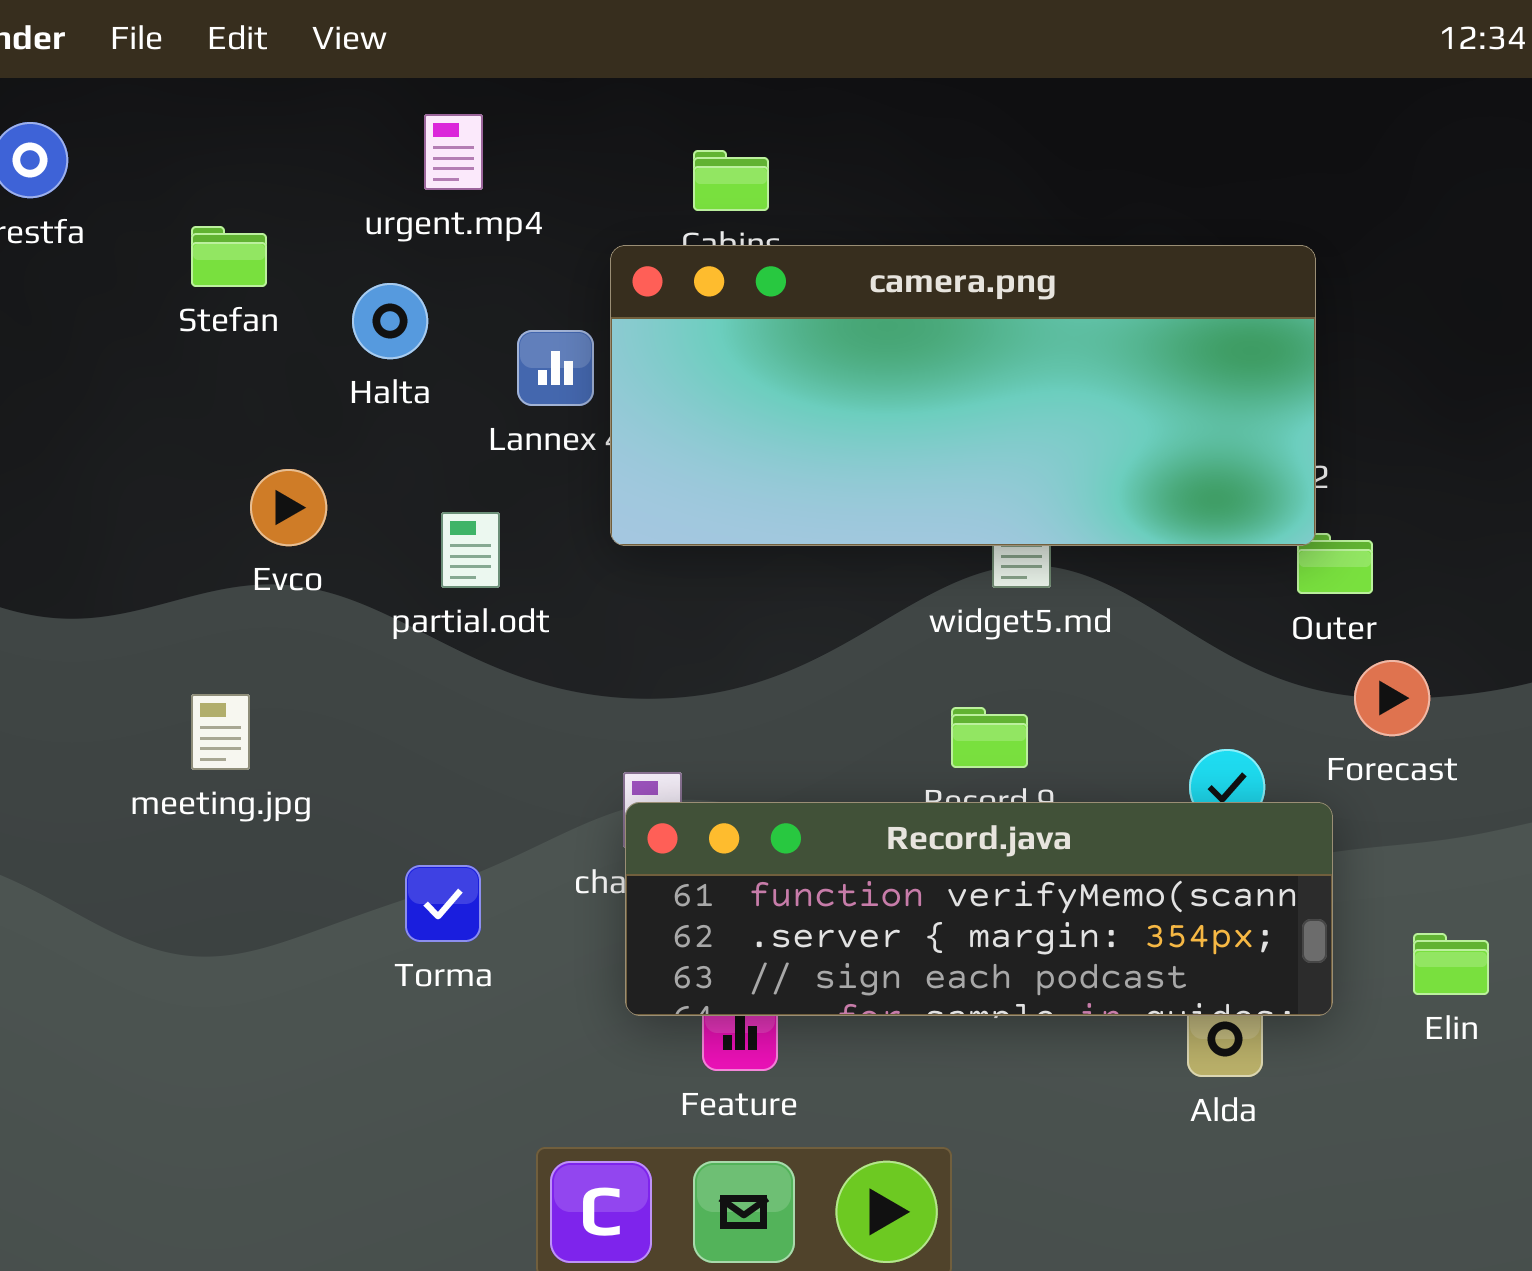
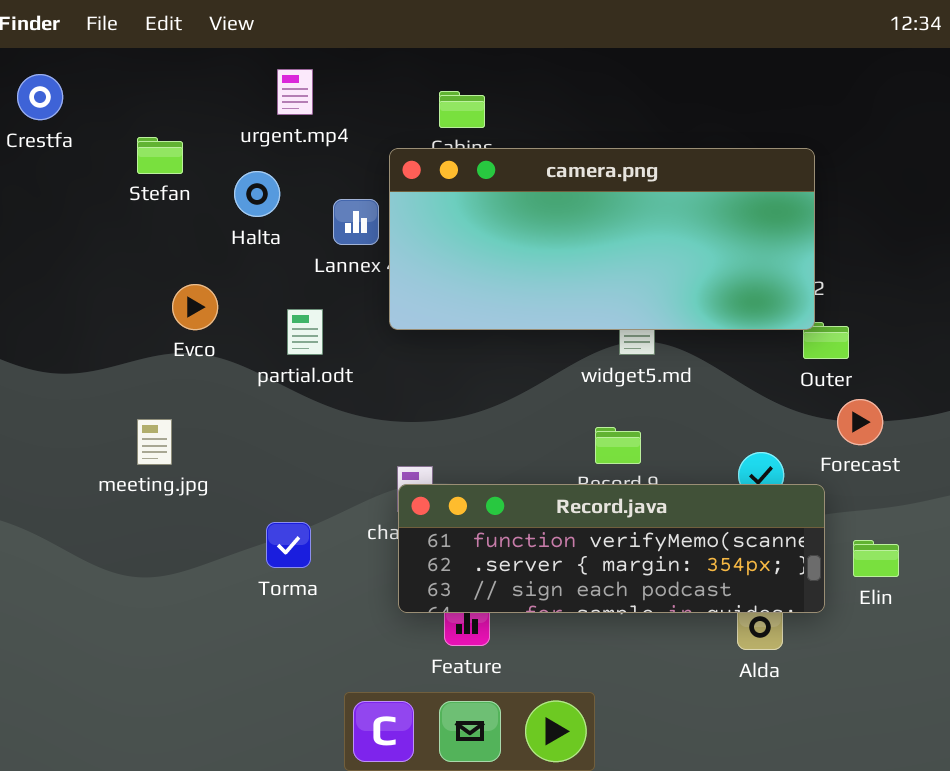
Elin: [1413,933,1489,995] -> [853,540,899,577], moved

